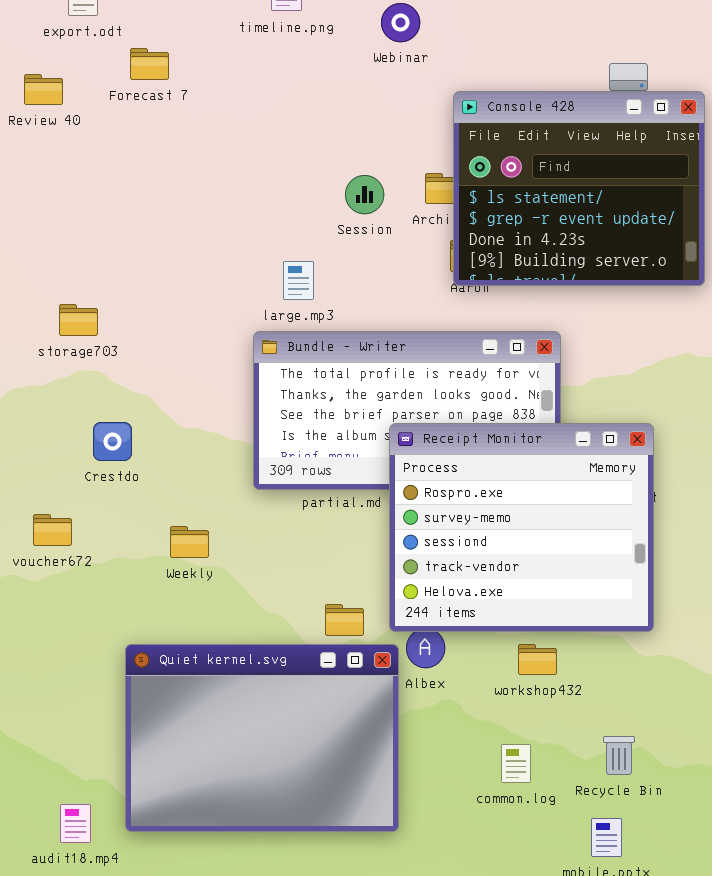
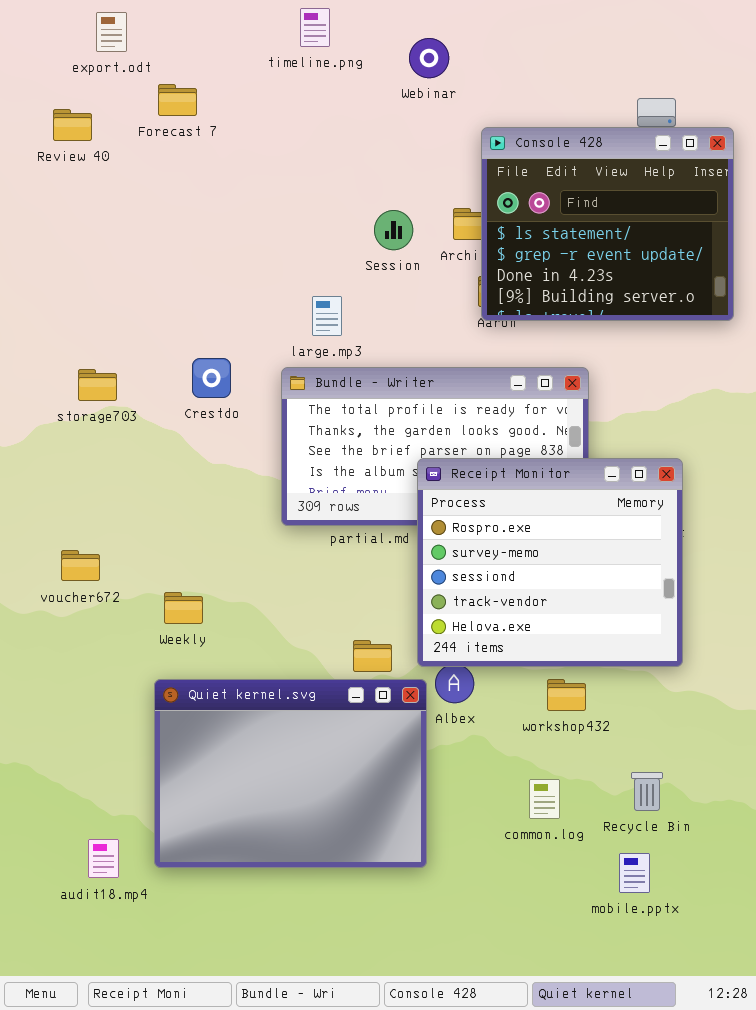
storage703: [59,304,98,336] -> [78,369,117,401], moved
Crestdo: [93,422,132,461] -> [192,358,231,398], moved
Weekly: [170,526,209,558] -> [164,592,203,624], moved

